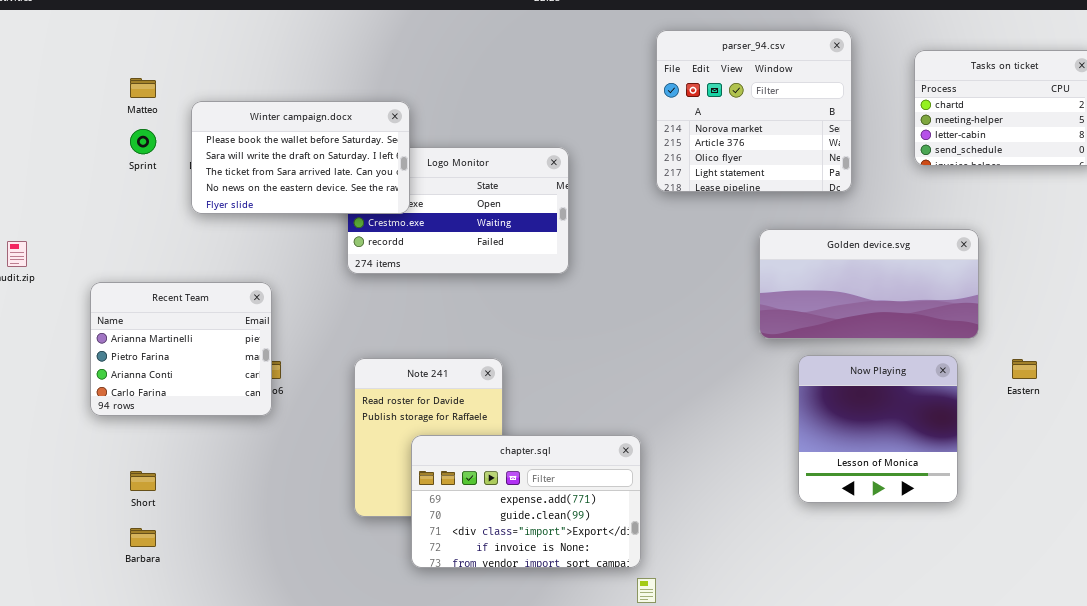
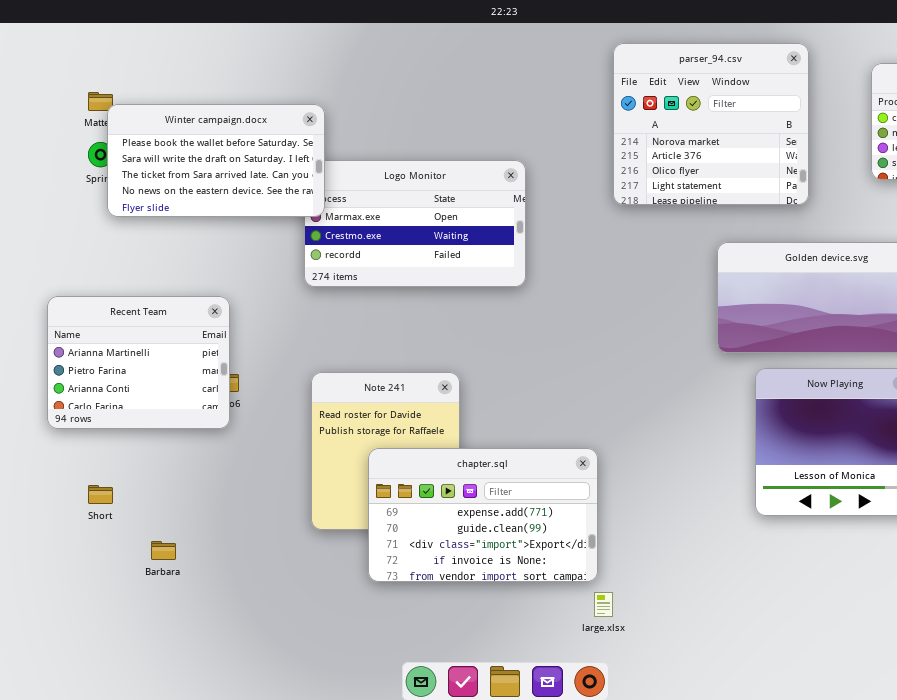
Winter campaign.docx: [191,101,410,214] -> [107,104,325,217], moved
Barbara: [130,528,156,547] -> [151,541,176,560], moved

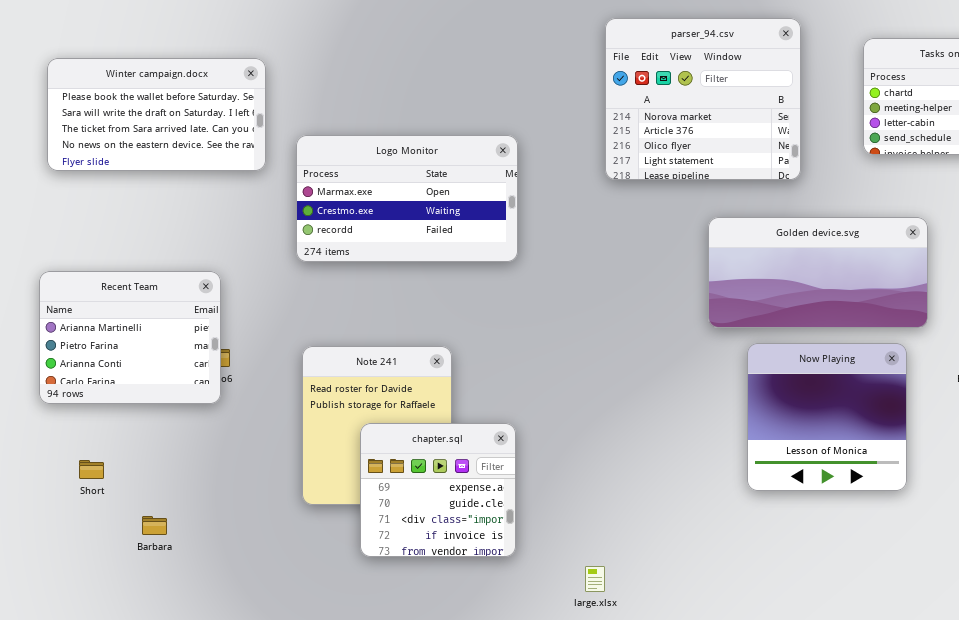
Winter campaign.docx: [107,104,325,217] -> [47,58,266,171], moved
chapter.sql: [368,448,598,582] -> [360,423,516,557], resized

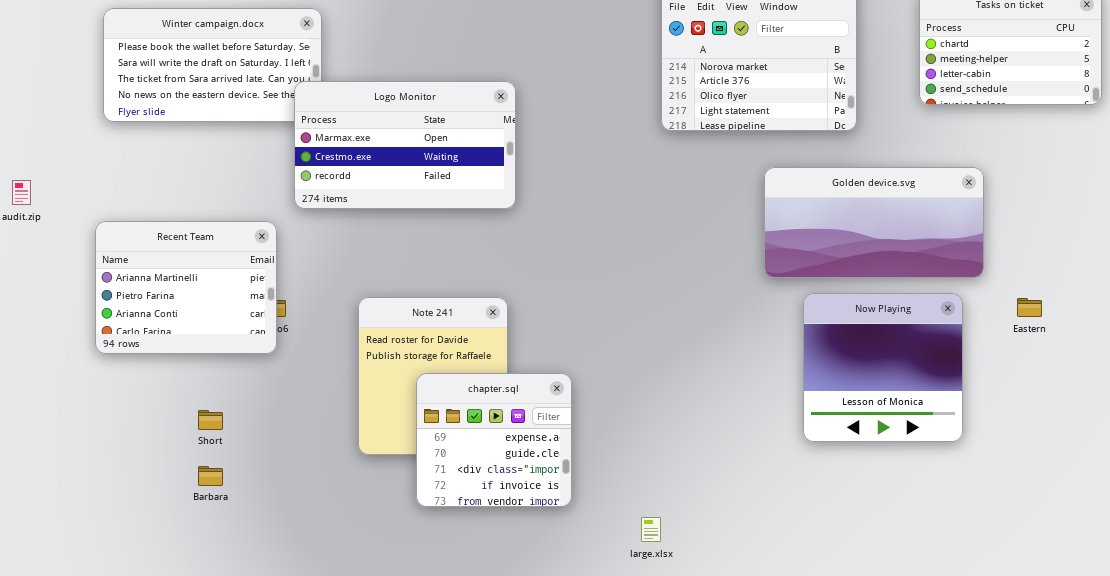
Logo Monitor: [296,135,518,262] -> [294,81,516,209], moved
Short: [79,460,104,479] -> [198,410,223,430], moved

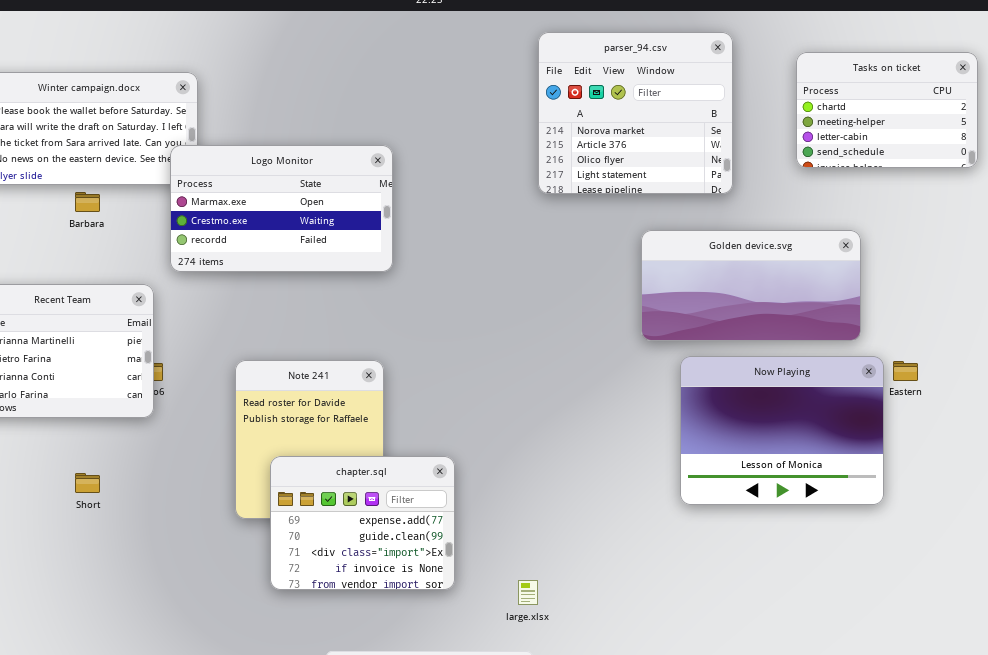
Now Playing: [803,293,963,442] -> [680,356,884,505], resized
chapter.sql: [416,373,572,507] -> [270,456,455,590], moved, resized
Barbara: [198,466,223,486] -> [75,192,100,212], moved

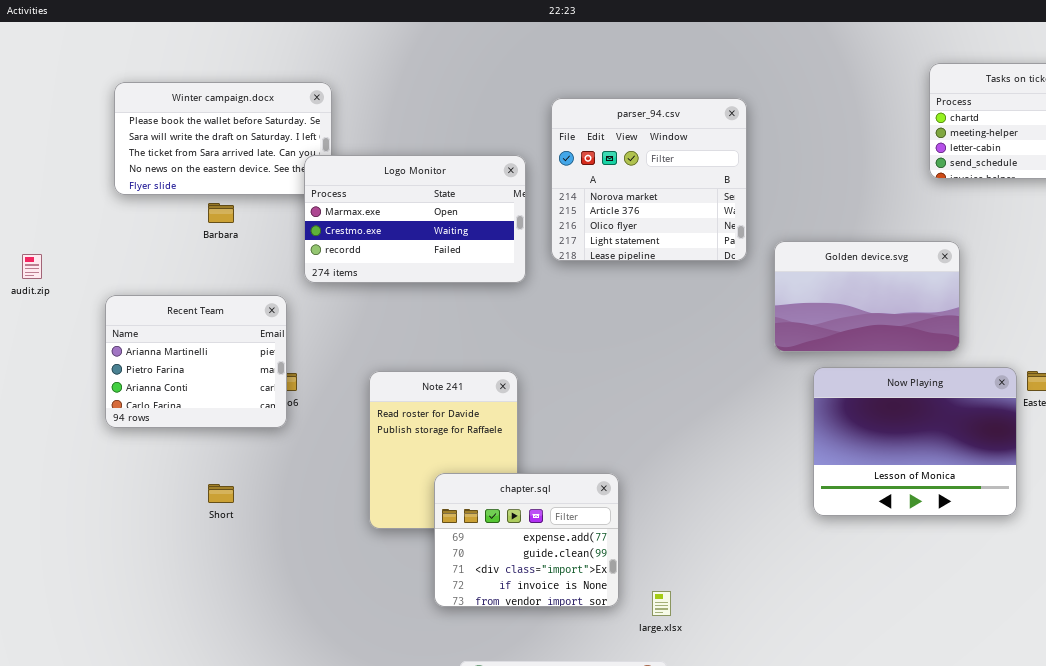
parser_94.csv: [538,32,733,194] -> [551,98,747,261], moved
Golden device.svg: [641,230,861,341] -> [774,241,960,352], resized
chapter.sql: [270,456,455,590] -> [434,473,619,607], moved

